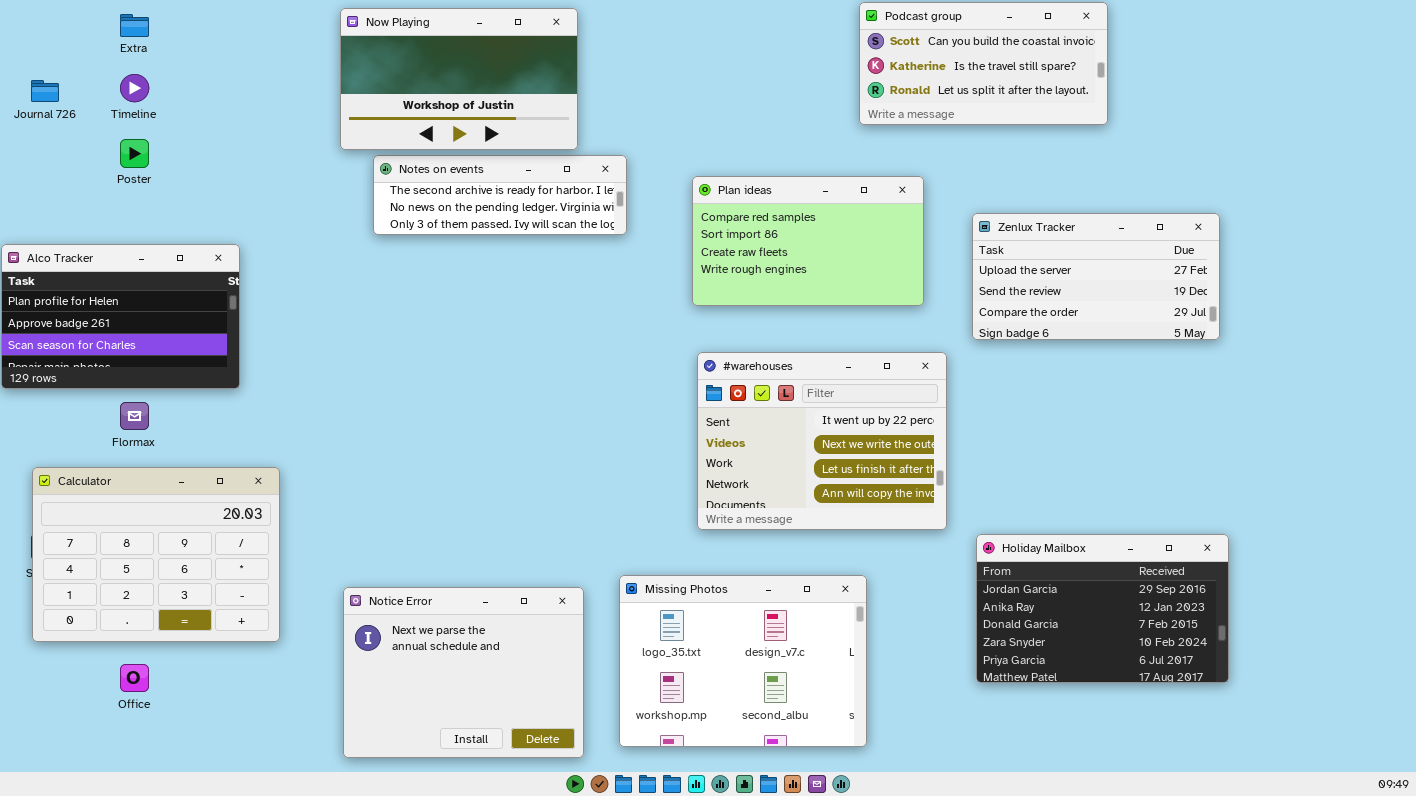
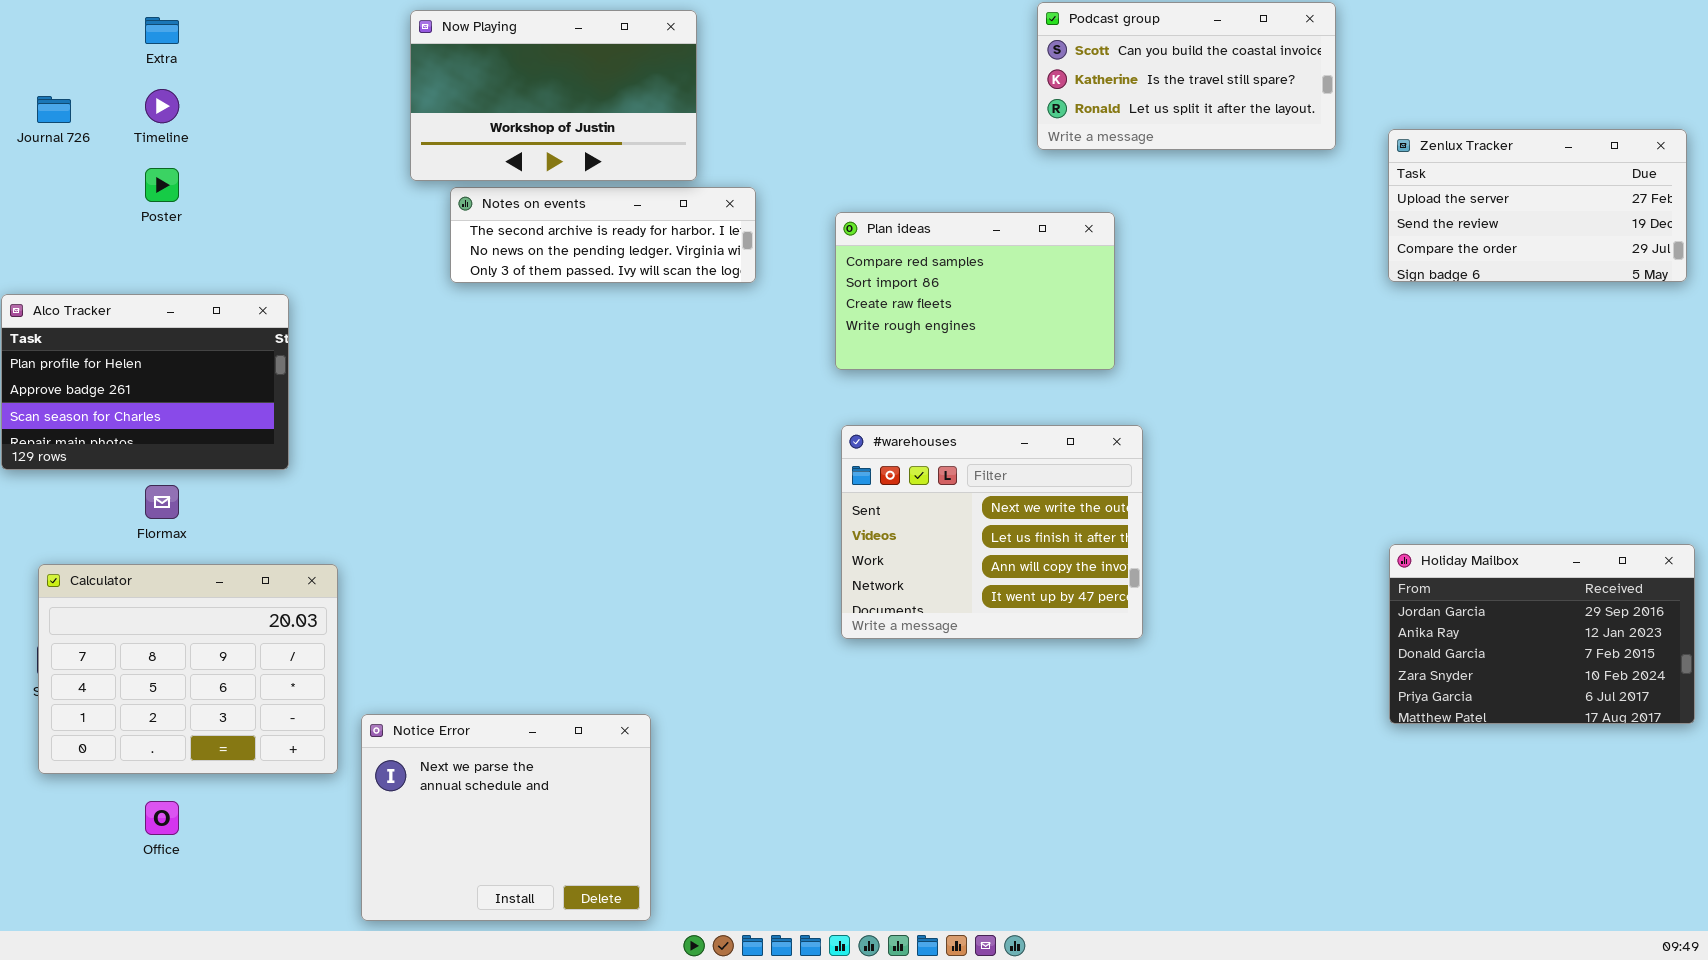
Zenlux Tracker: [972,213,1220,340] -> [1388,129,1687,282], moved
#warehouses: [697,352,947,530] -> [841,425,1143,639], scrolled down 1 row
Holiday Mailbox: [976,534,1229,683] -> [1389,544,1695,724], moved
Missing Photos: [619,575,867,747] -> none, closed
Notice Error: [343,587,584,758] -> [361,714,651,921], moved

